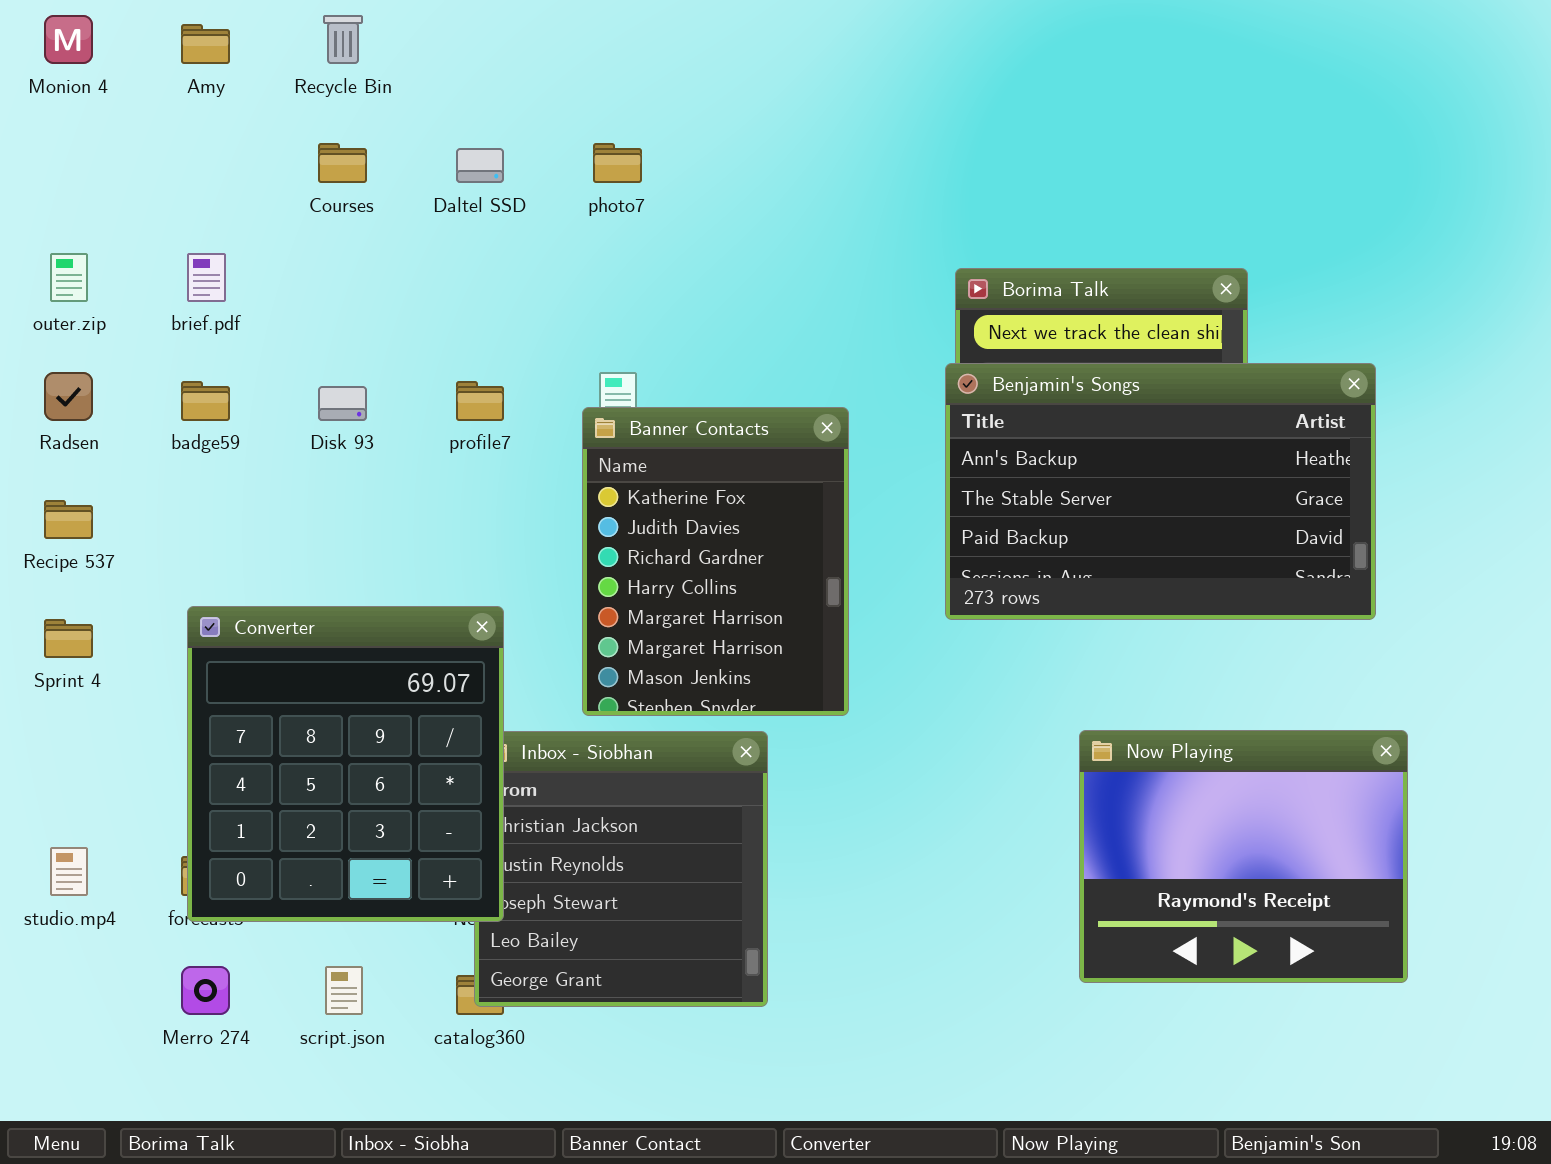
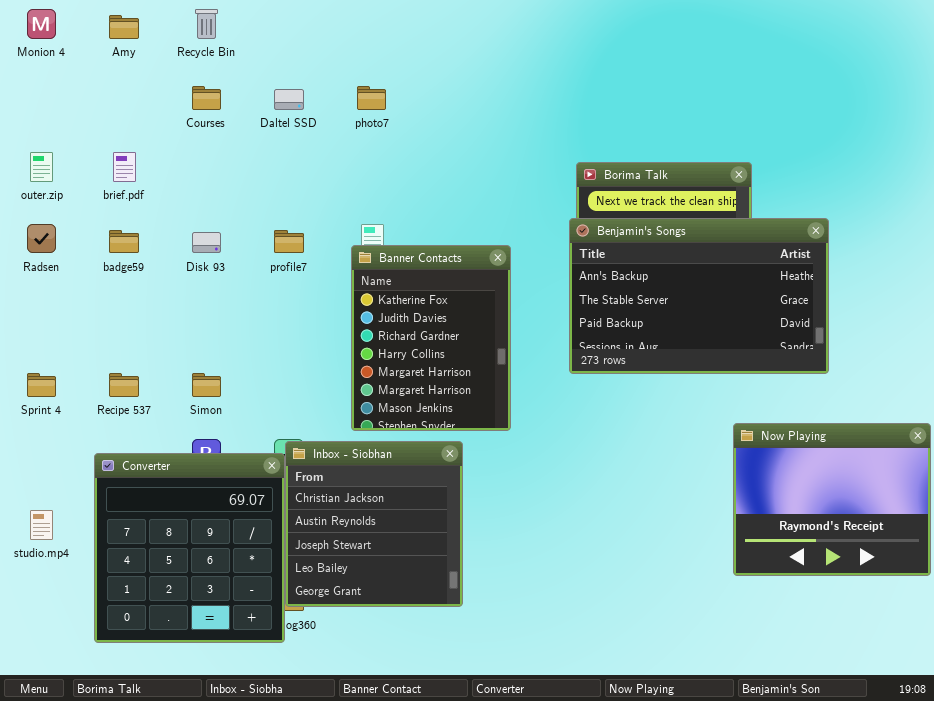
Recipe 537: [44,500,93,539] -> [109,373,139,397], moved
Converter: [187,606,504,922] -> [94,453,285,643], moved
Now Playing: [1079,730,1408,983] -> [733,423,931,576], moved

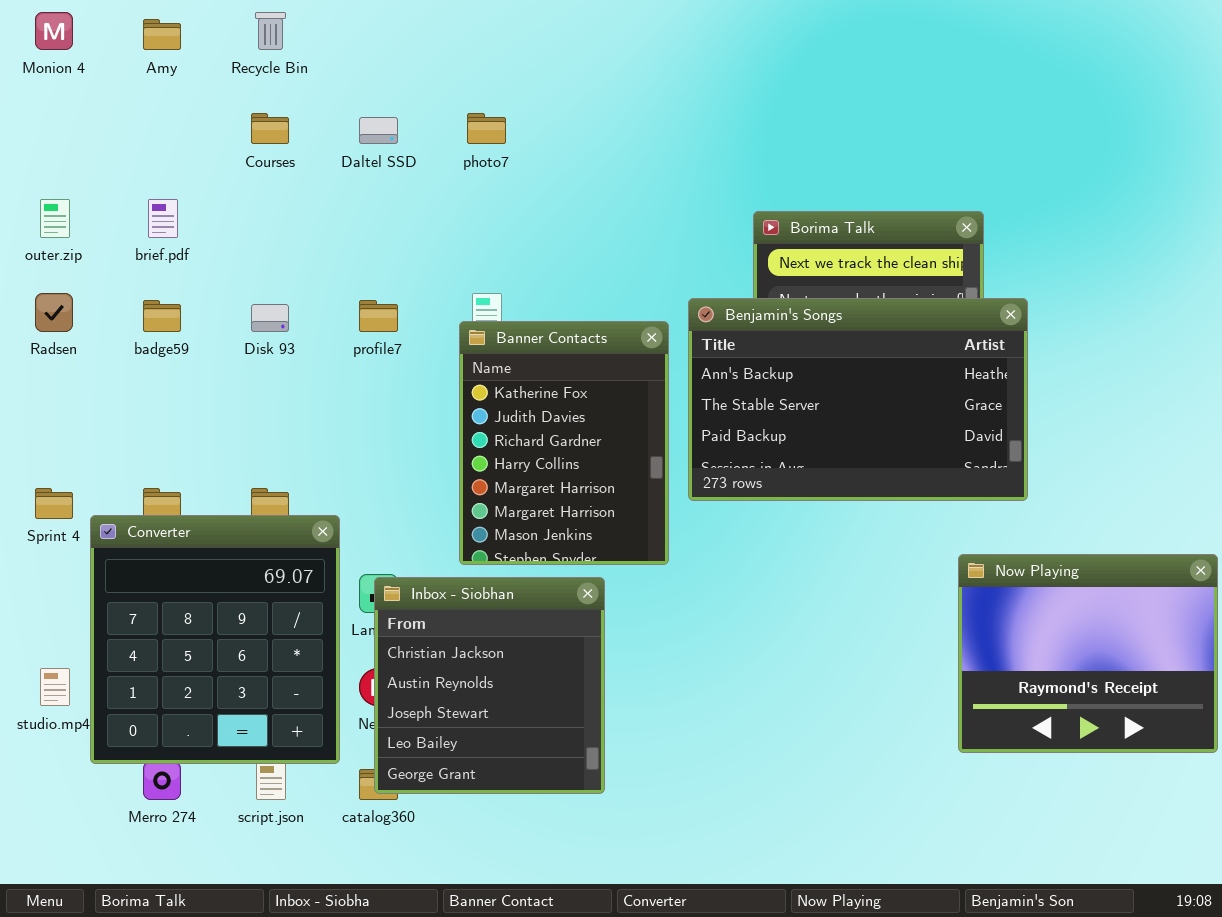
Benjamin's Songs: [569,218,829,374] -> [688,298,1028,501], moved
Converter: [94,453,285,643] -> [90,515,340,764], moved

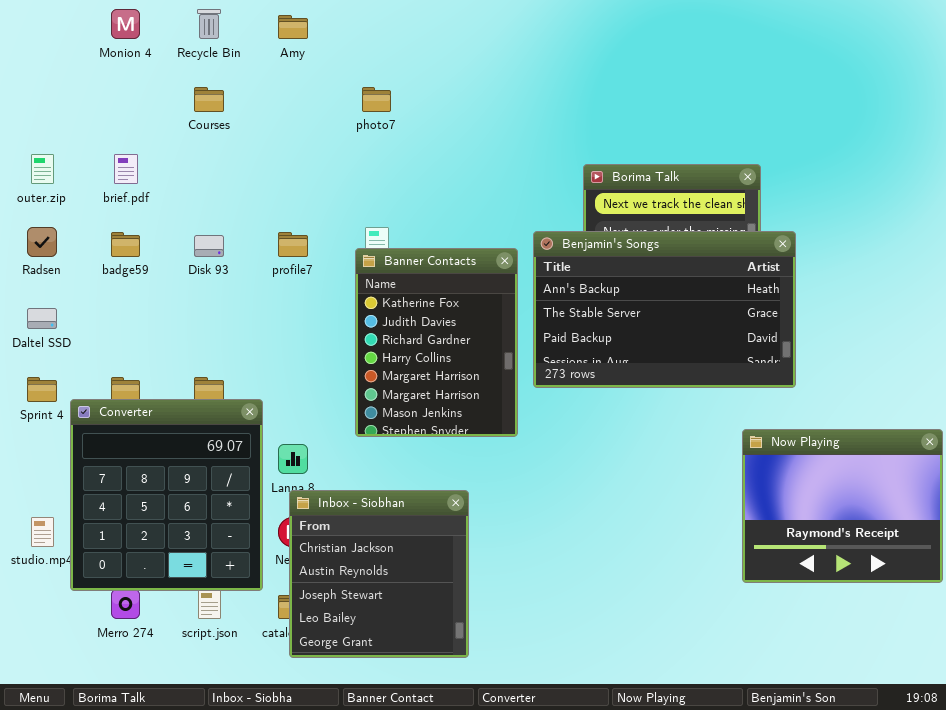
Monion 4: [35,12,73,50] -> [111,9,140,39], moved
Amy: [143,19,181,50] -> [278,15,308,39], moved
Daltel SSD: [359,117,398,144] -> [27,308,57,329], moved
Inbox - Siobhan: [374,577,605,794] -> [289,490,469,658], moved

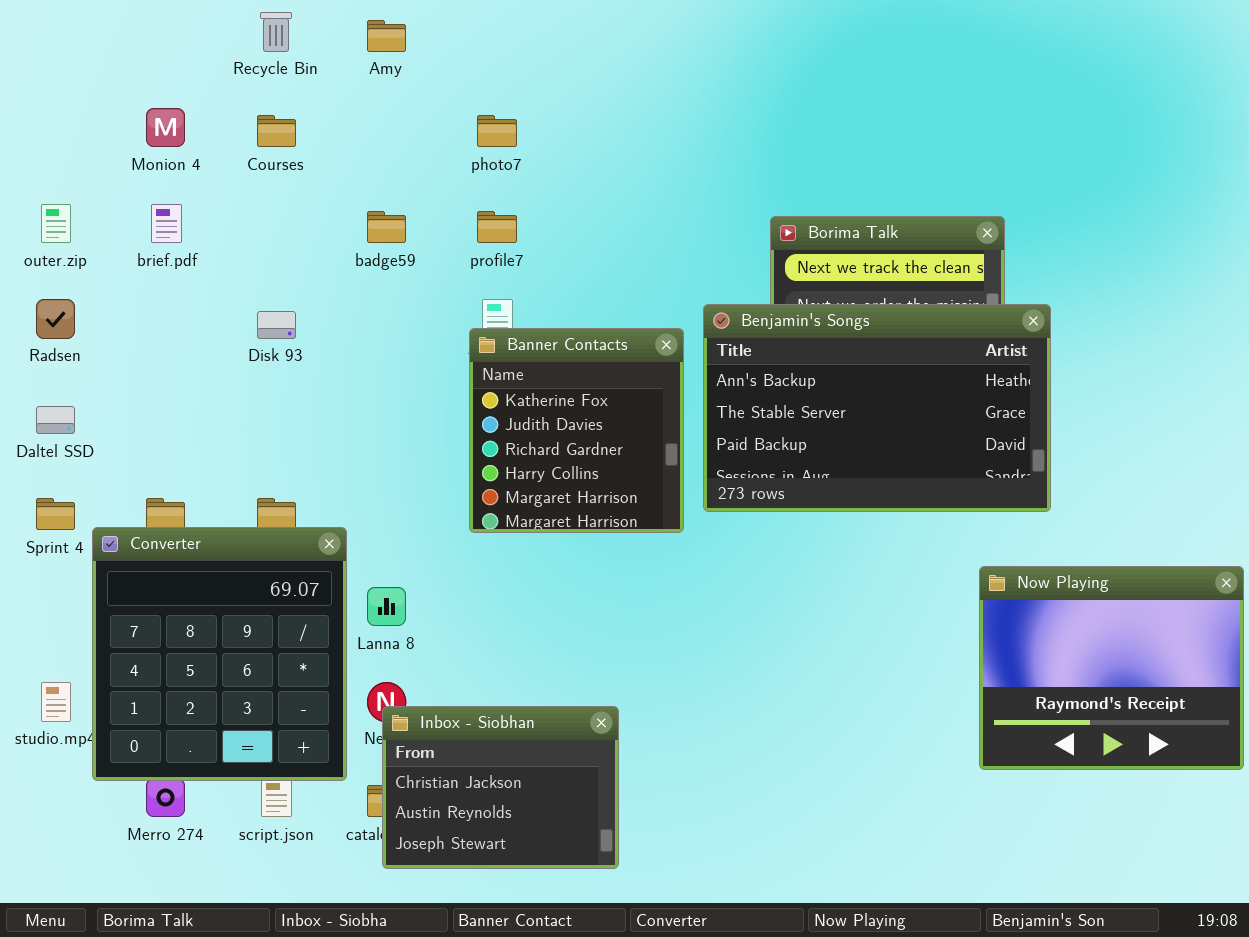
Monion 4: [111,9,140,39] -> [146,108,185,147], moved
badge59: [111,232,140,257] -> [367,211,406,243], moved
profile7: [278,232,308,257] -> [477,211,517,243], moved
Banner Contacts: [355,248,518,437] -> [469,328,684,533], resized
Inbox - Siobhan: [289,490,469,658] -> [382,706,619,869], resized

